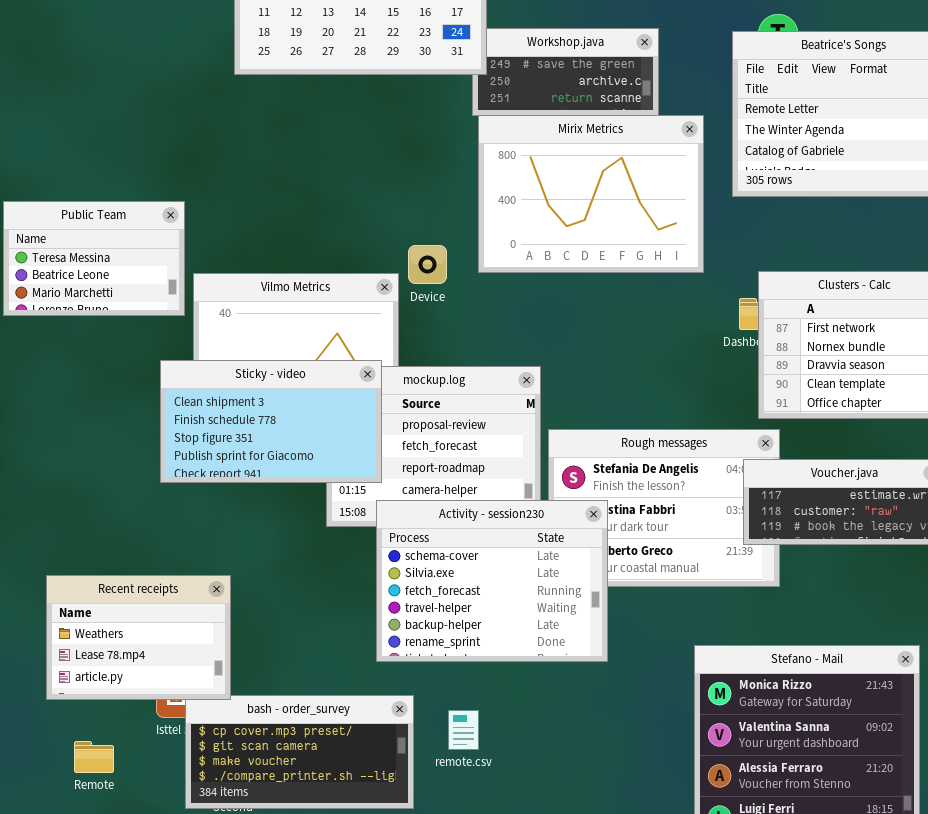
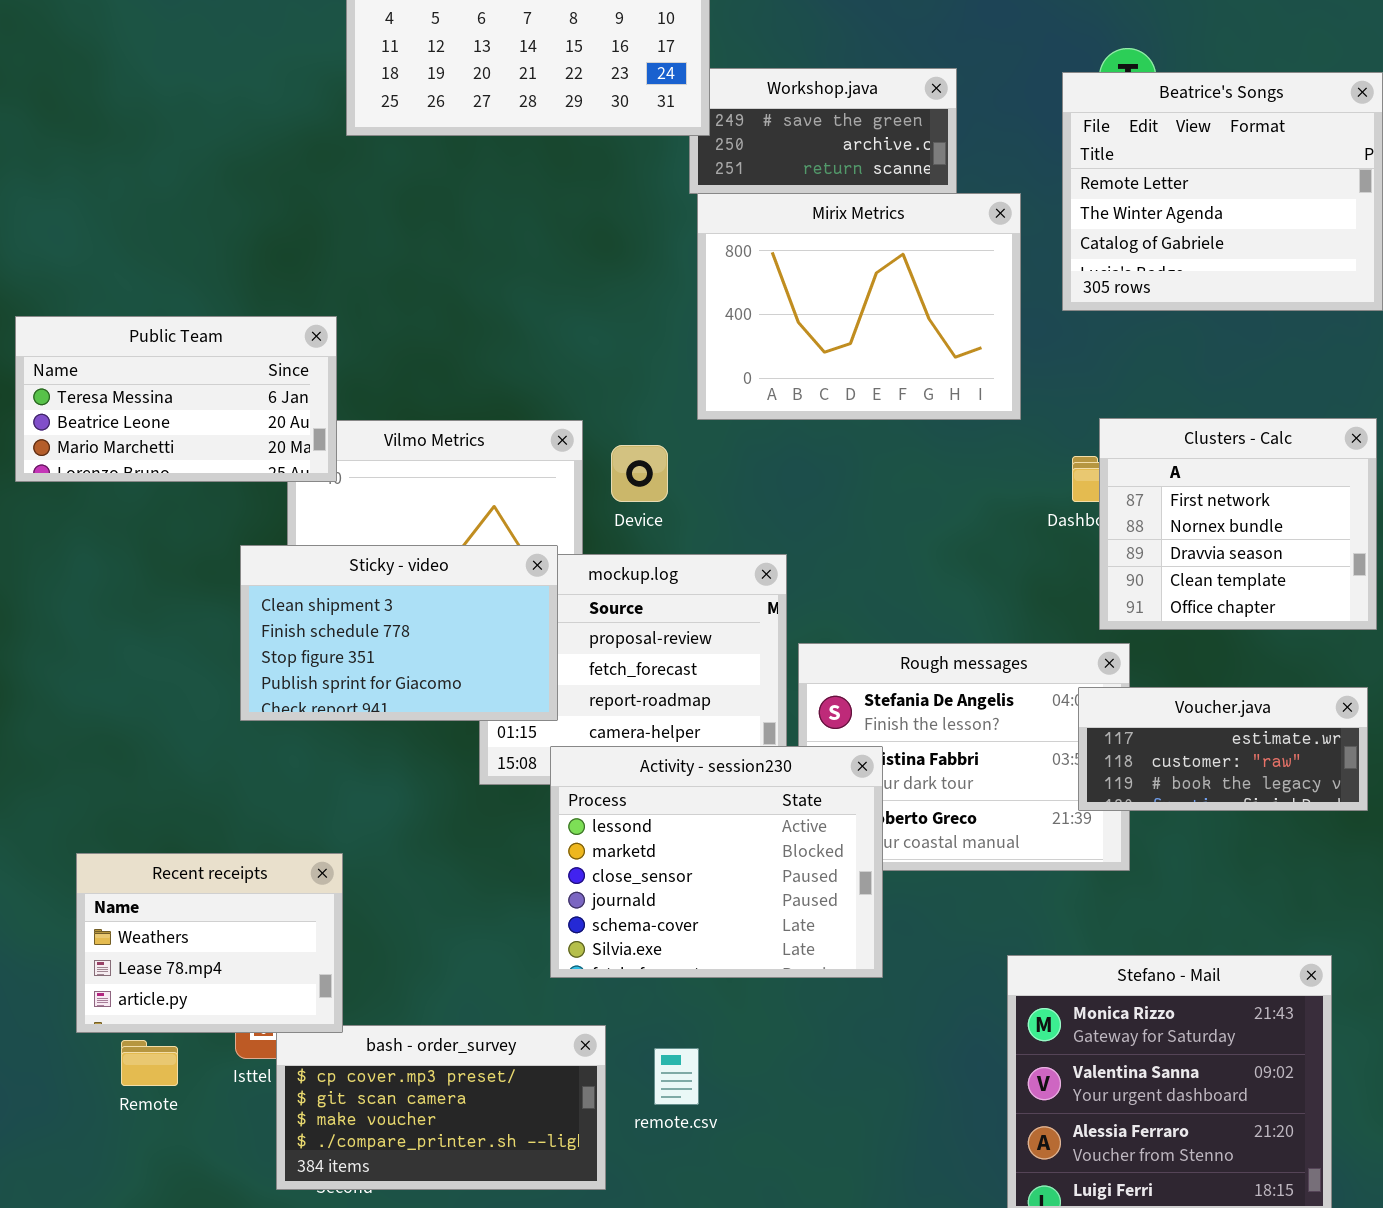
Public Team: [3,201,185,316] -> [15,316,337,482], resized
Device: [408,245,447,284] -> [611,445,668,502], moved
Activity - session230: [376,500,608,662] -> [550,746,883,978], scrolled up 4 rows
Remote: [74,741,114,773] -> [121,1040,178,1086], moved

